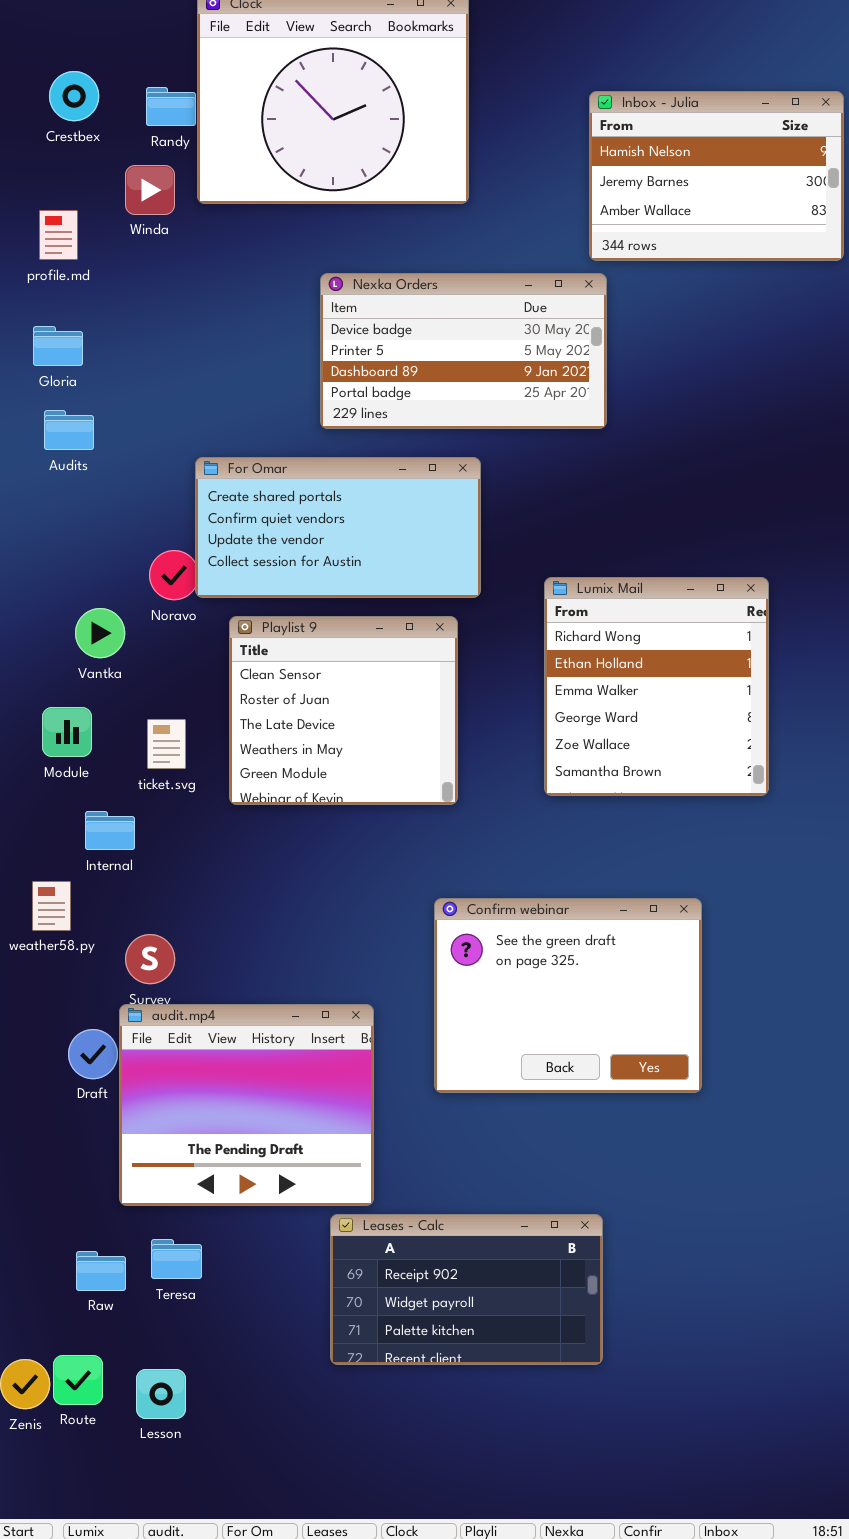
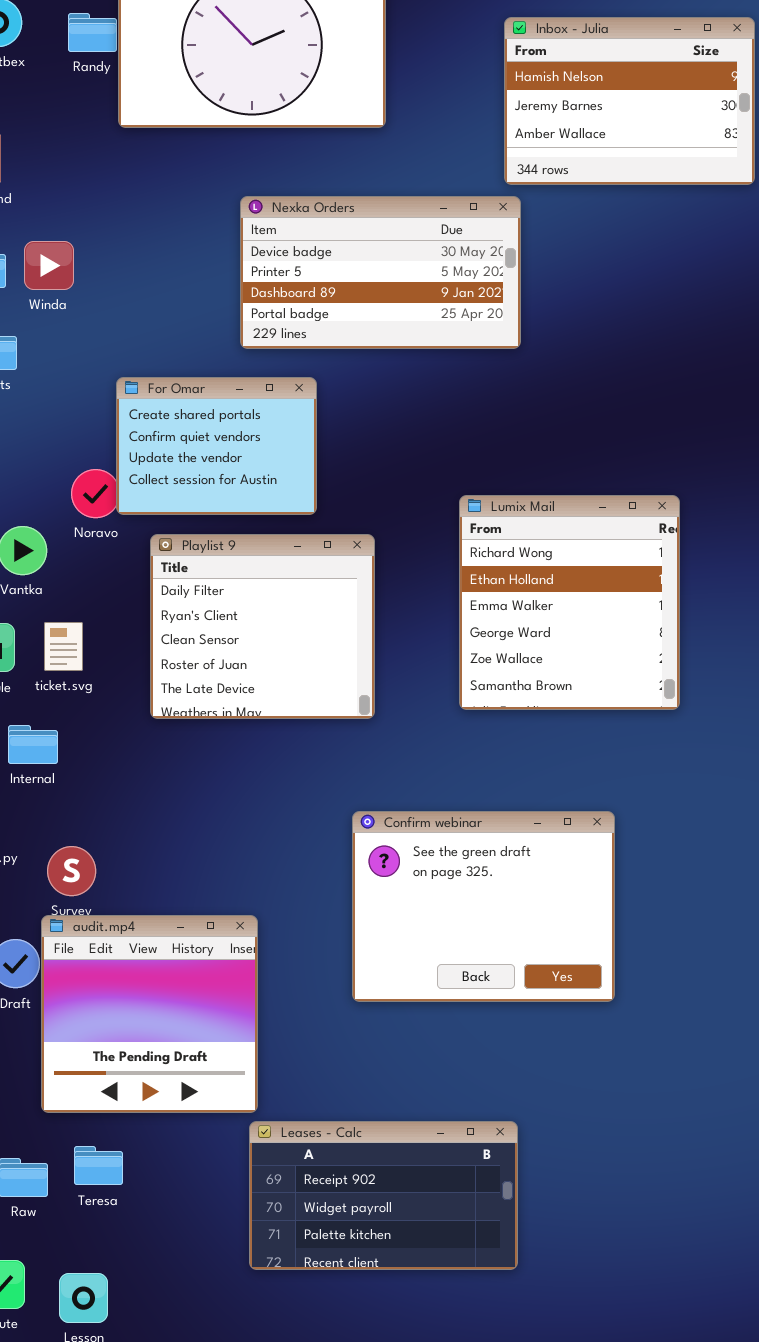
Winda: [125,165,175,215] -> [24,241,74,290], moved
For Omar: [195,457,481,598] -> [116,377,317,515], resized
Playlist 9: [229,616,458,805] -> [150,534,375,719], scrolled up 2 rows
ticket.svg: [147,719,186,769] -> [44,622,83,671], moved
audit.mp4: [119,1004,374,1206] -> [41,915,258,1113], resized

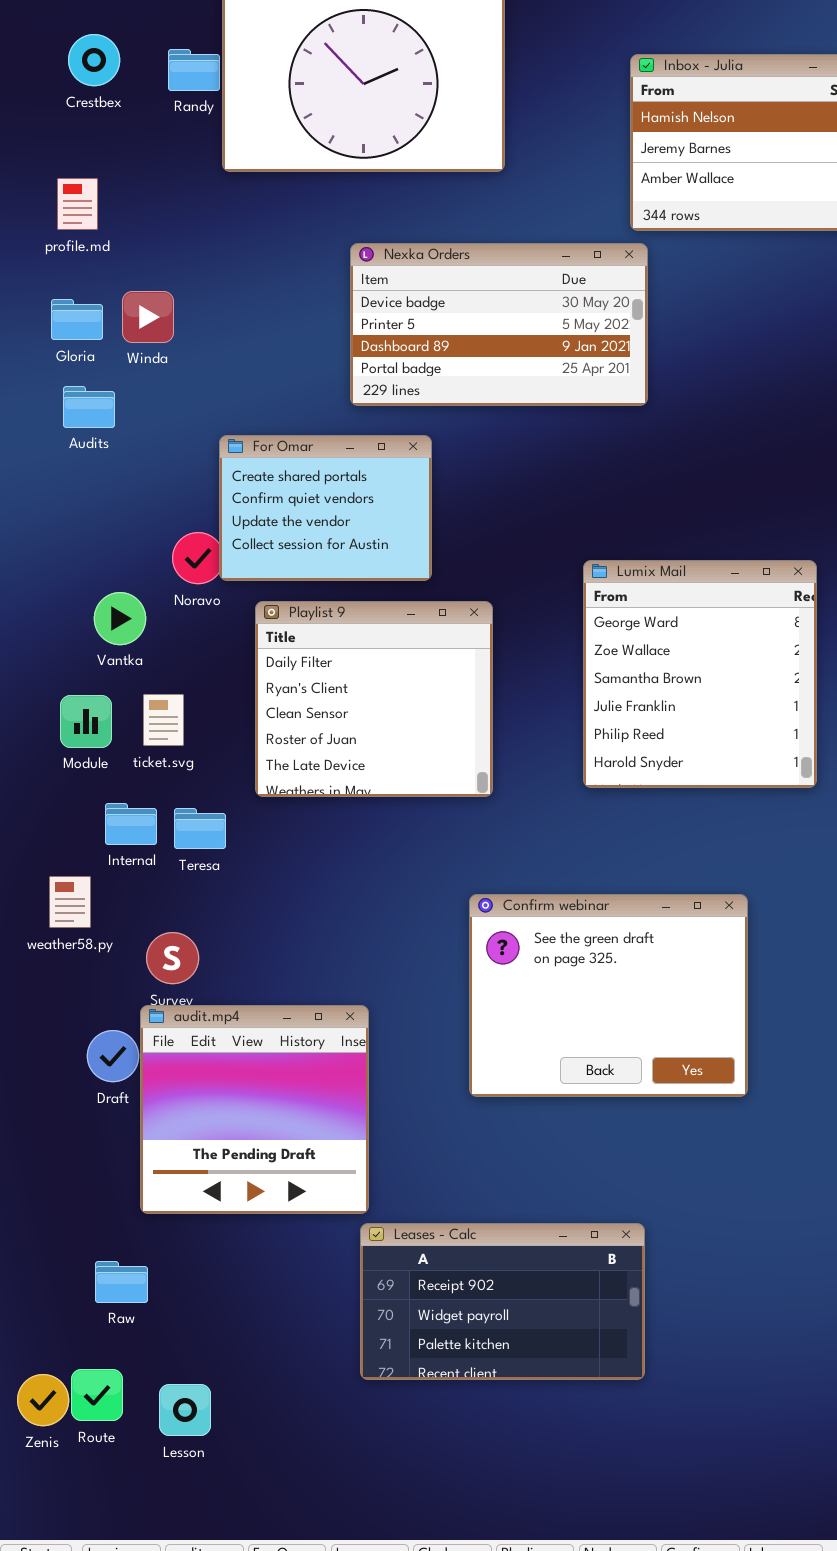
Lumix Mail: [459,495,680,710] -> [583,560,817,788], scrolled down 3 rows
Teresa: [74,1146,123,1185] -> [174,808,226,849], moved

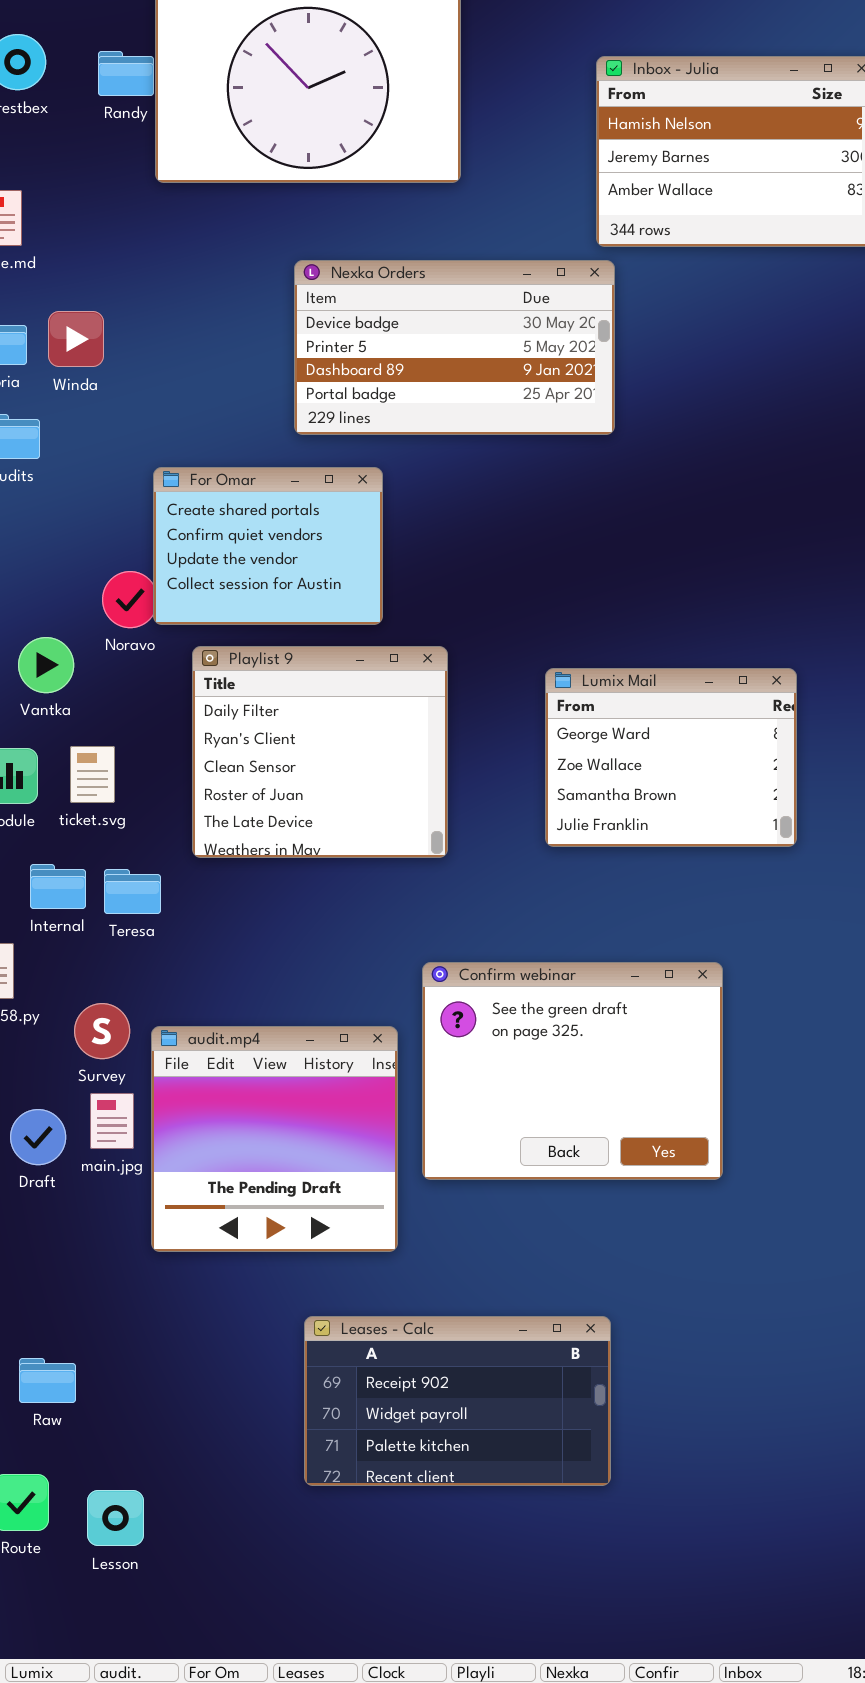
Lumix Mail: [583,560,817,788] -> [545,668,797,847], resized
audit.mp4: [140,1005,369,1214] -> [151,1026,398,1252], moved

